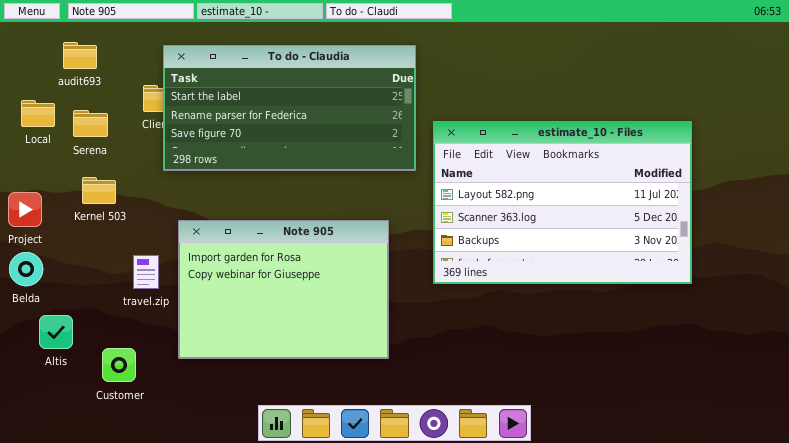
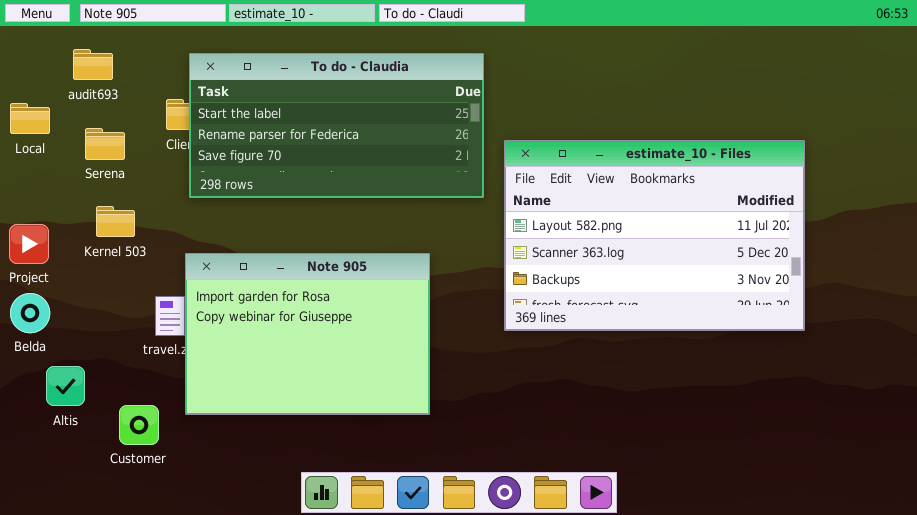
Local: [21,100,55,127] -> [10,103,50,134], moved
Note 905: [178,220,389,359] -> [185,253,430,415], moved

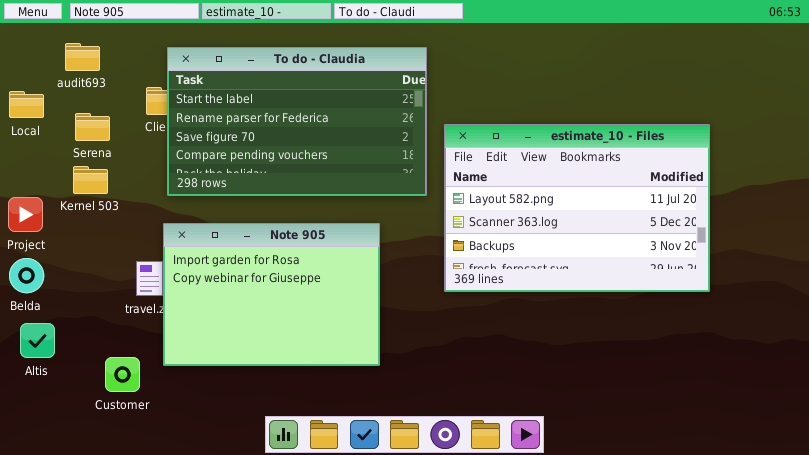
To do - Claudia: [189,53,484,198] -> [167,47,427,196], resized
Kernel 503: [96,206,135,237] -> [73,166,108,194], moved
Altis: [46,366,85,406] -> [20,323,55,358], moved

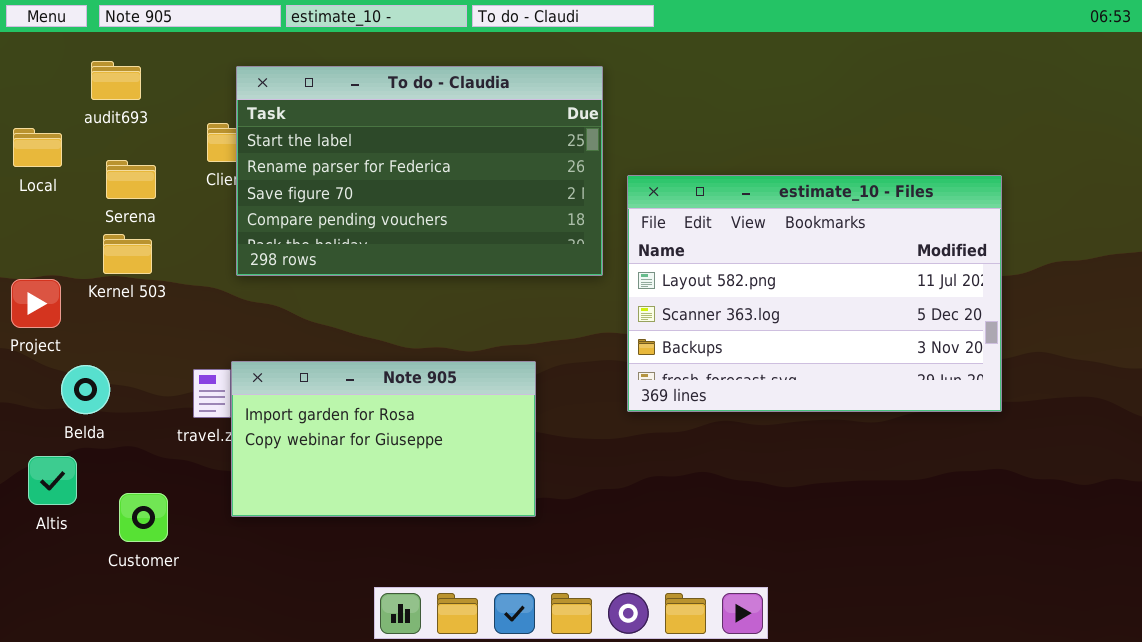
Note 905: [163,223,380,366] -> [231,361,536,517], resized
Belda: [9,258,44,293] -> [61,365,110,414], moved
Customer: [105,357,140,392] -> [119,493,168,542], moved

